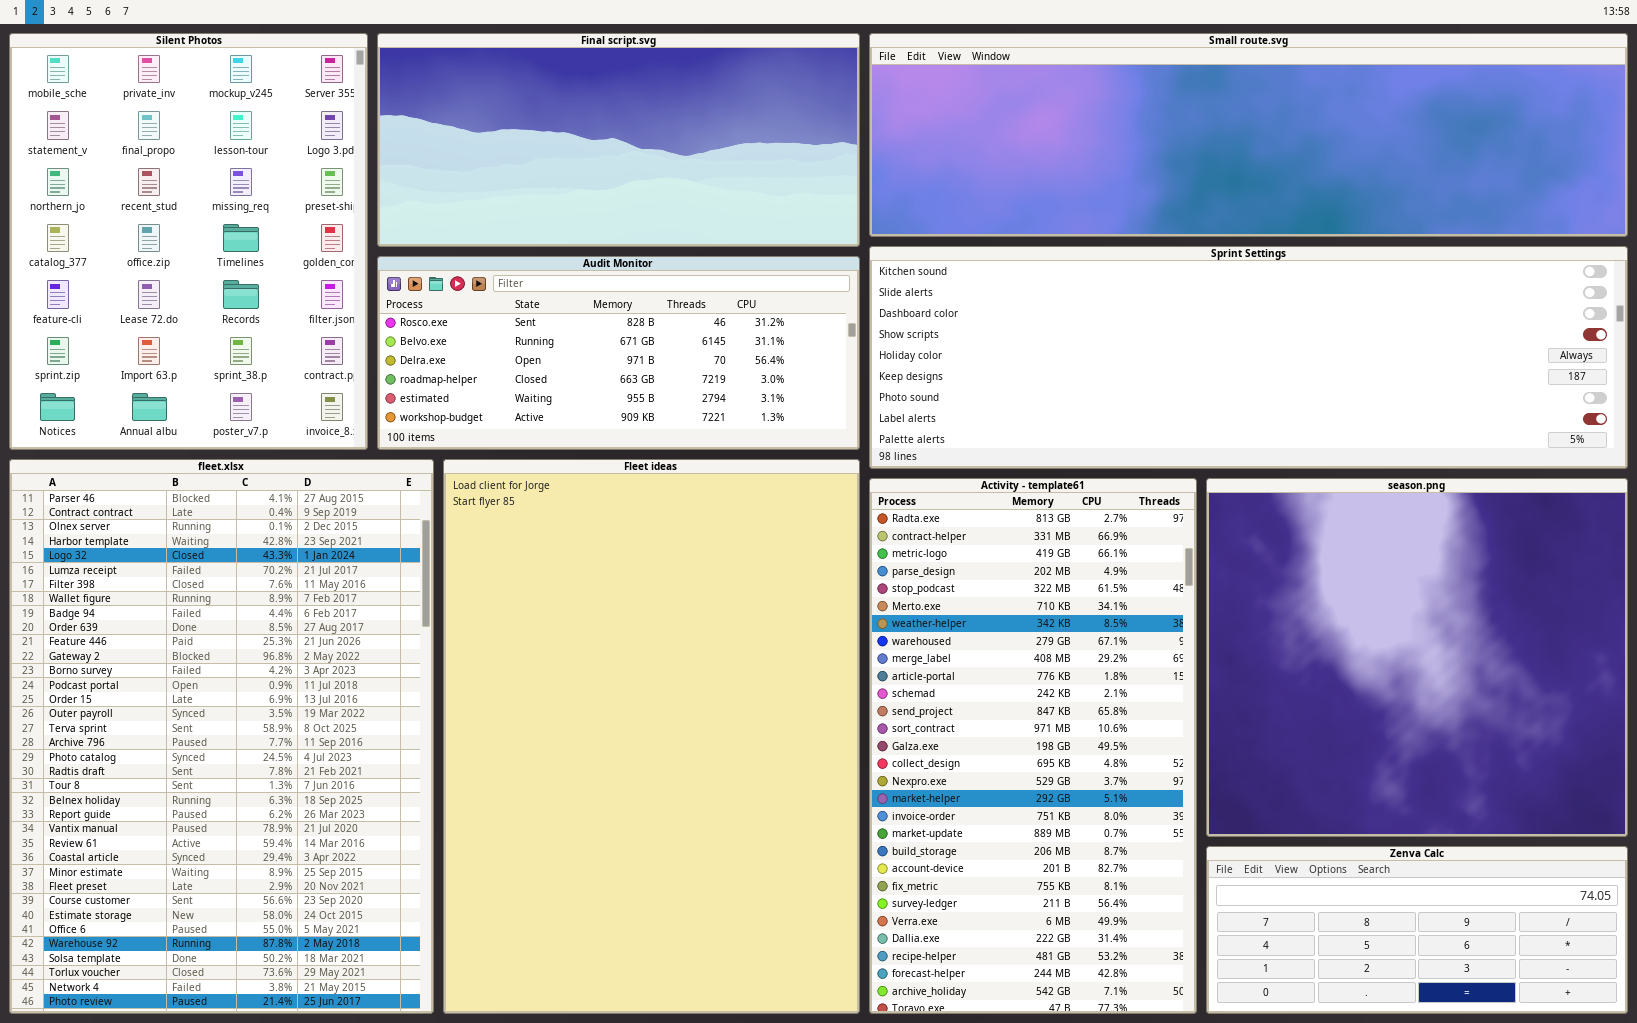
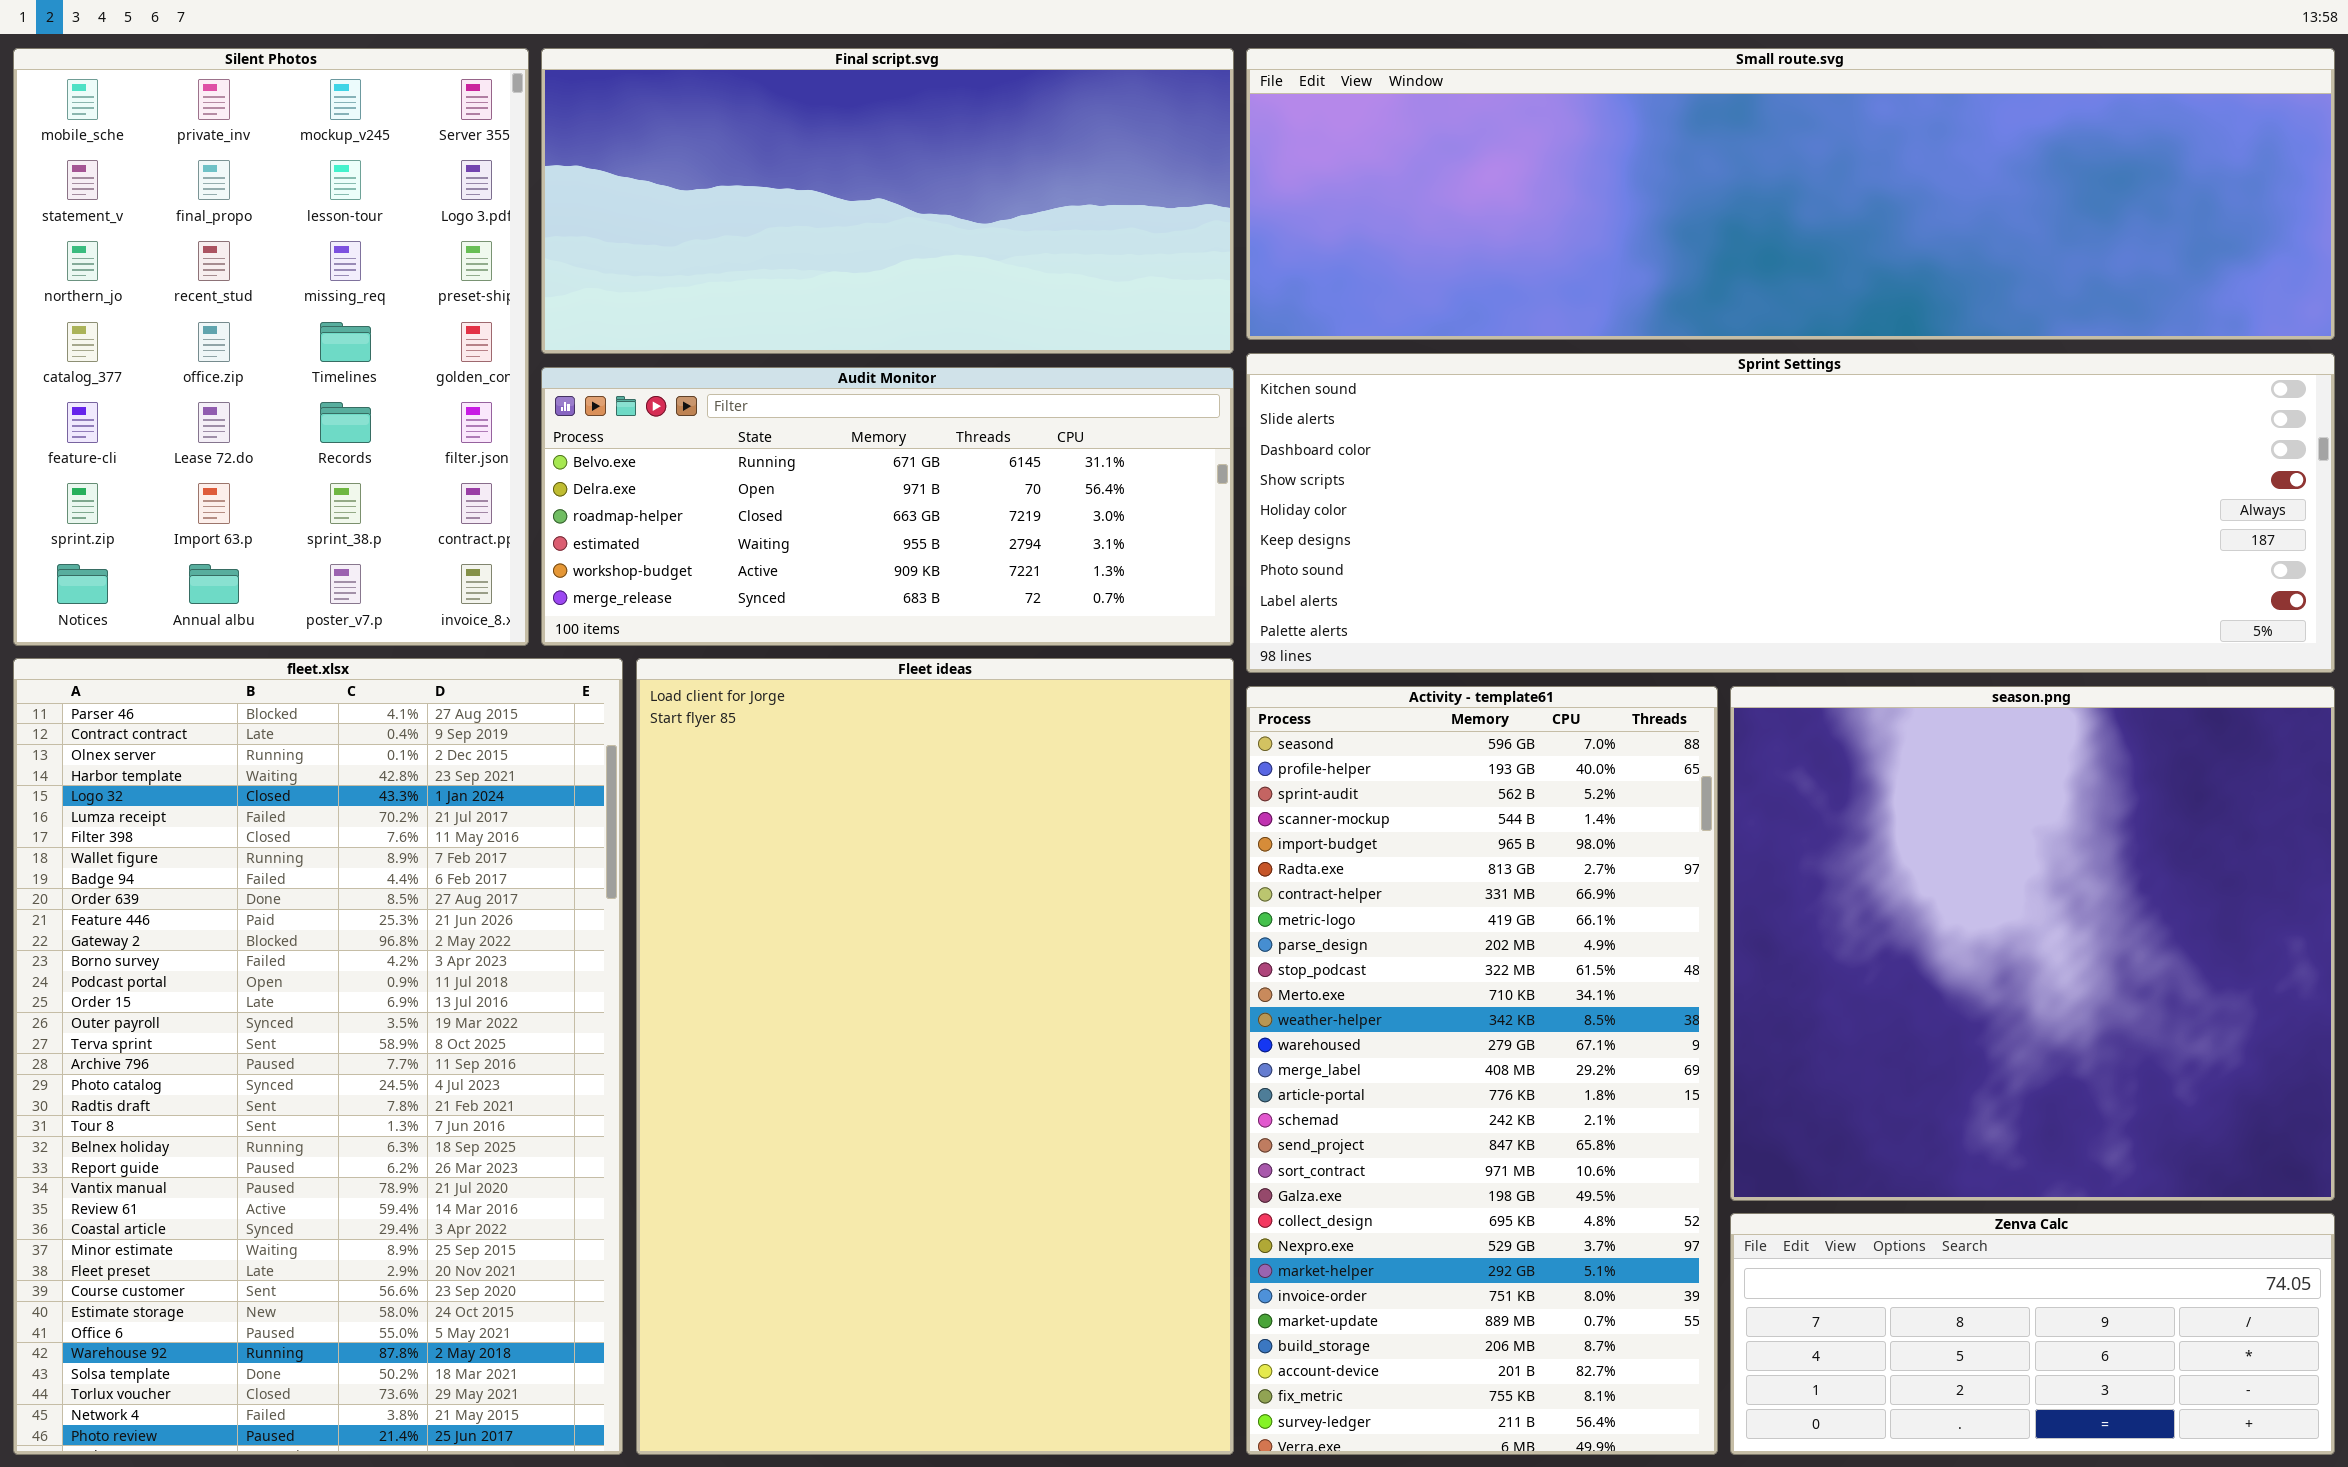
Audit Monitor: [377,256,860,450] -> [541,367,1234,646], scrolled down 1 row
Activity - template61: [869,478,1197,1014] -> [1246,686,1718,1455], scrolled up 5 rows

